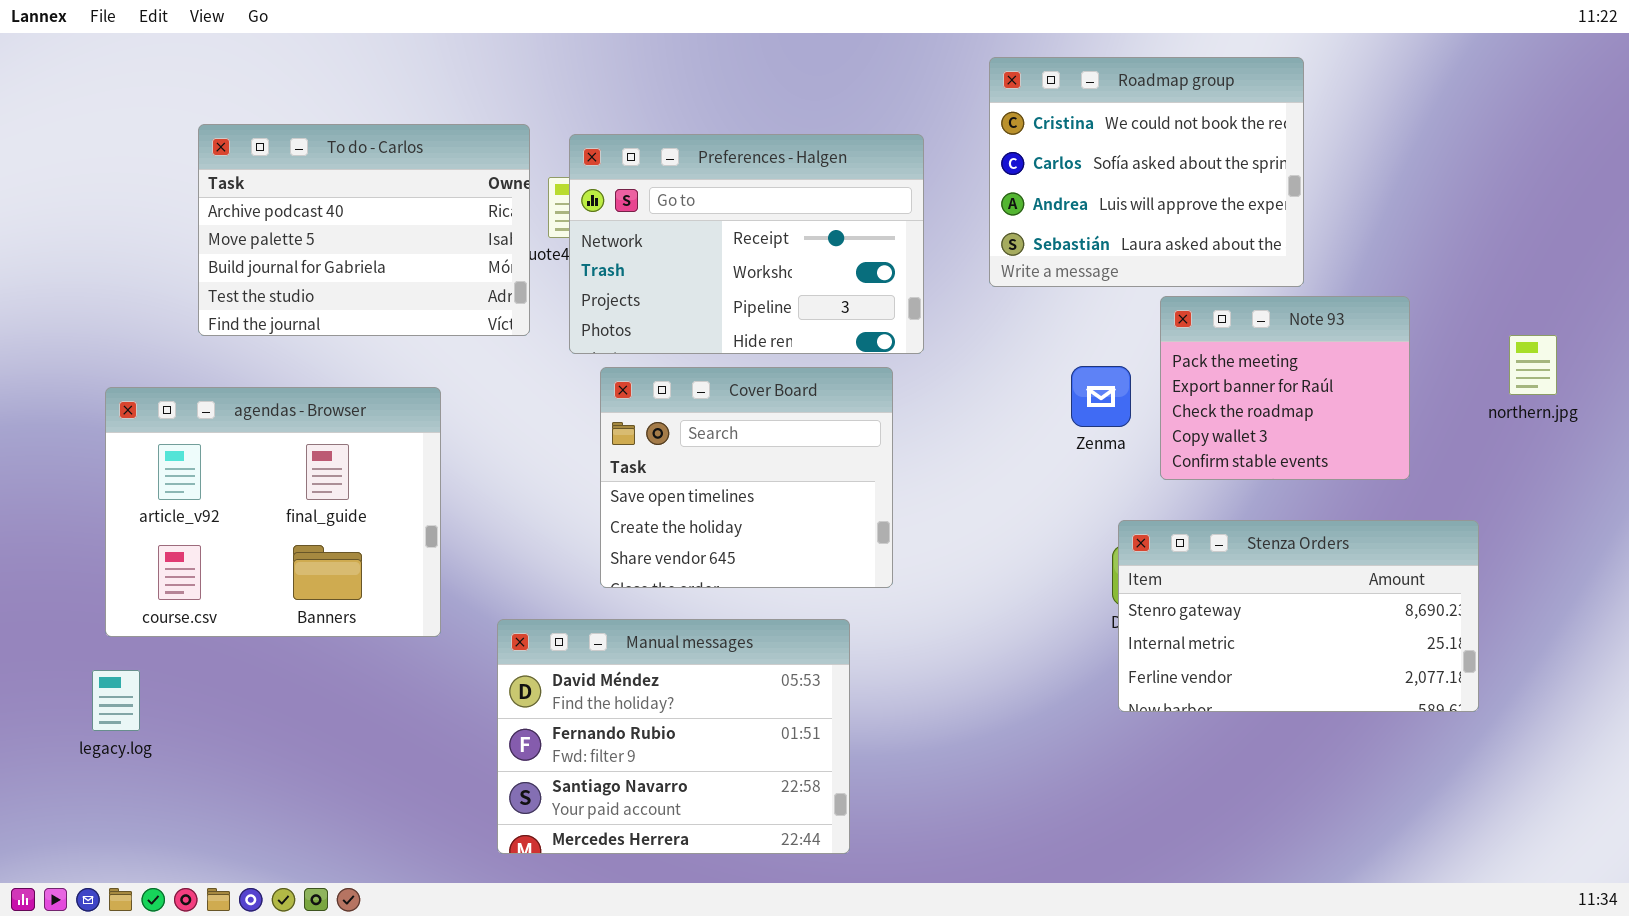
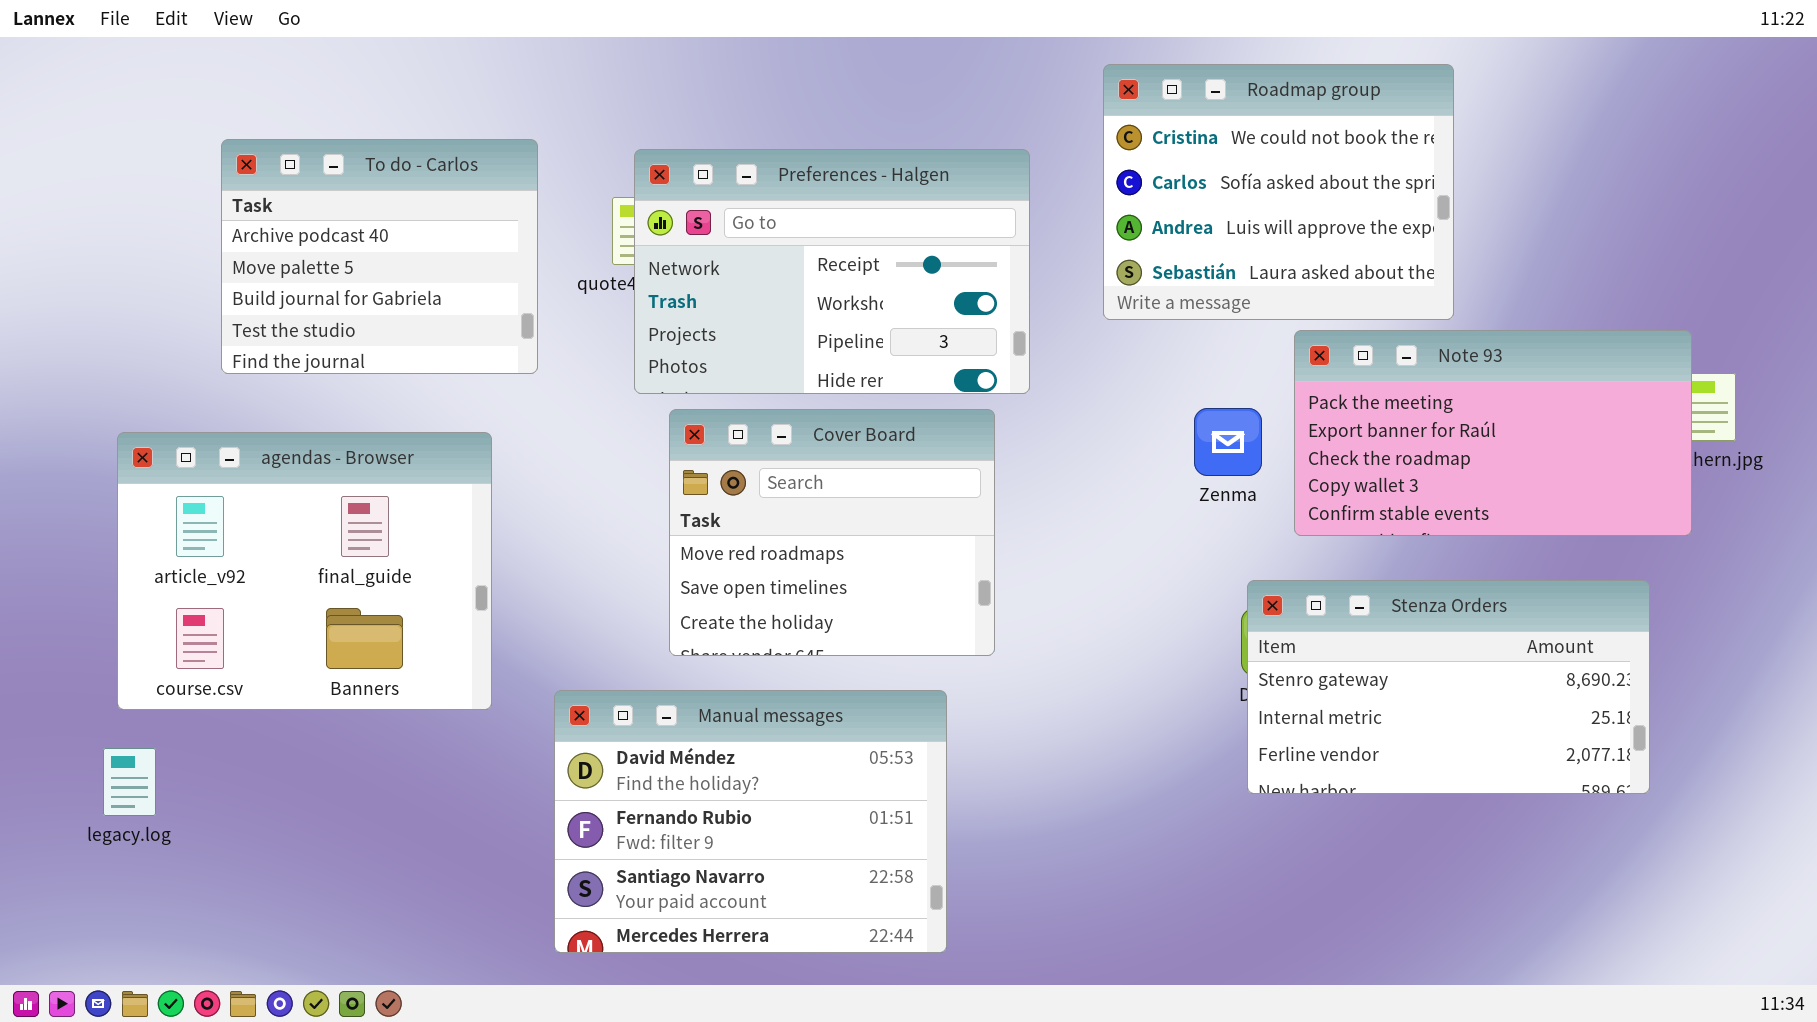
To do - Carlos: [198,124,530,336] -> [221,139,538,374], resized
Note 93: [1160,296,1410,480] -> [1294,330,1692,536], resized
Cover Board: [600,367,893,588] -> [669,409,995,656], scrolled up 1 row

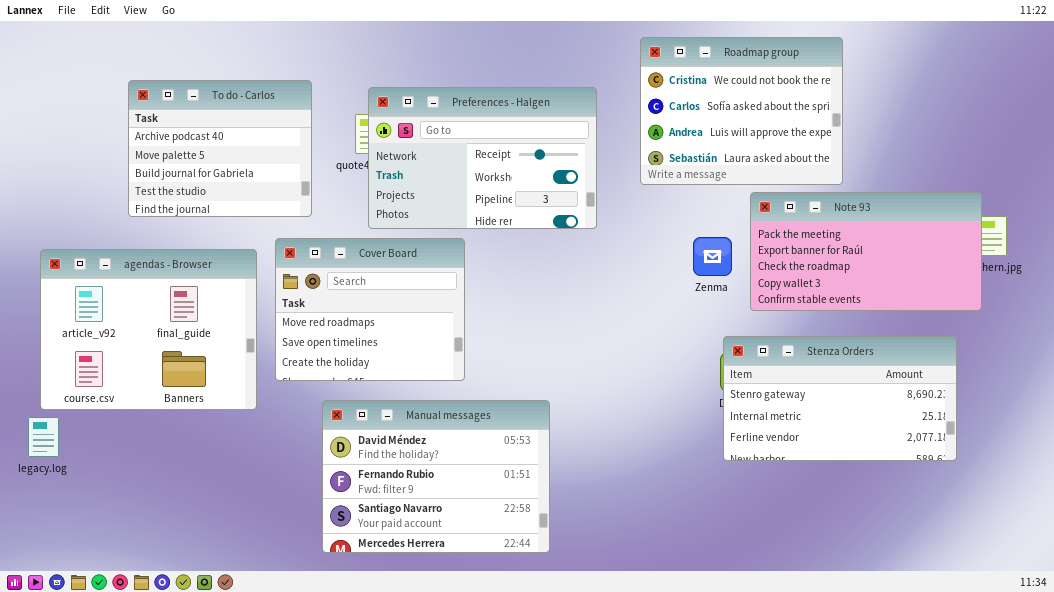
Cover Board: [669,409,995,656] -> [275,238,465,381], moved
agendas - Browser: [117,432,492,710] -> [40,249,257,410], moved
legacy.log: [103,748,156,816] -> [28,417,59,457], moved

